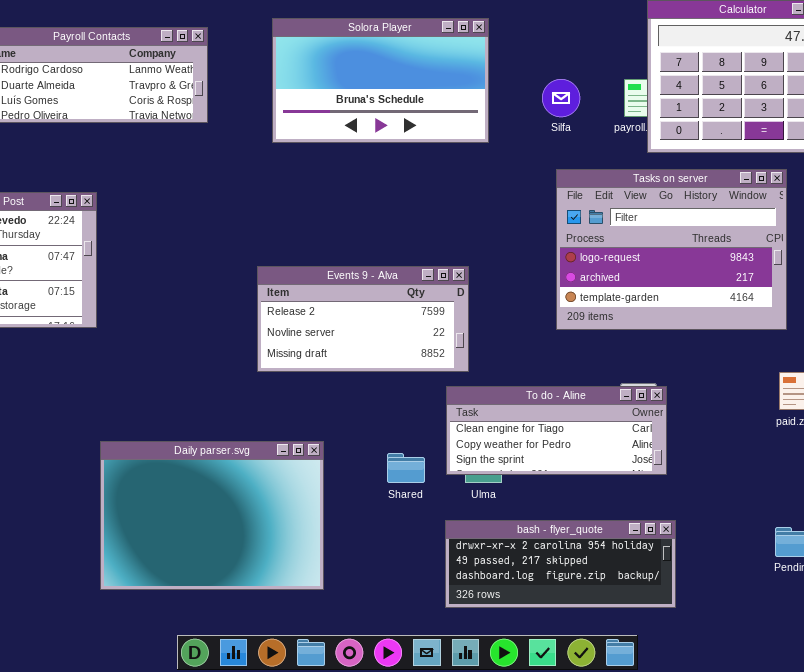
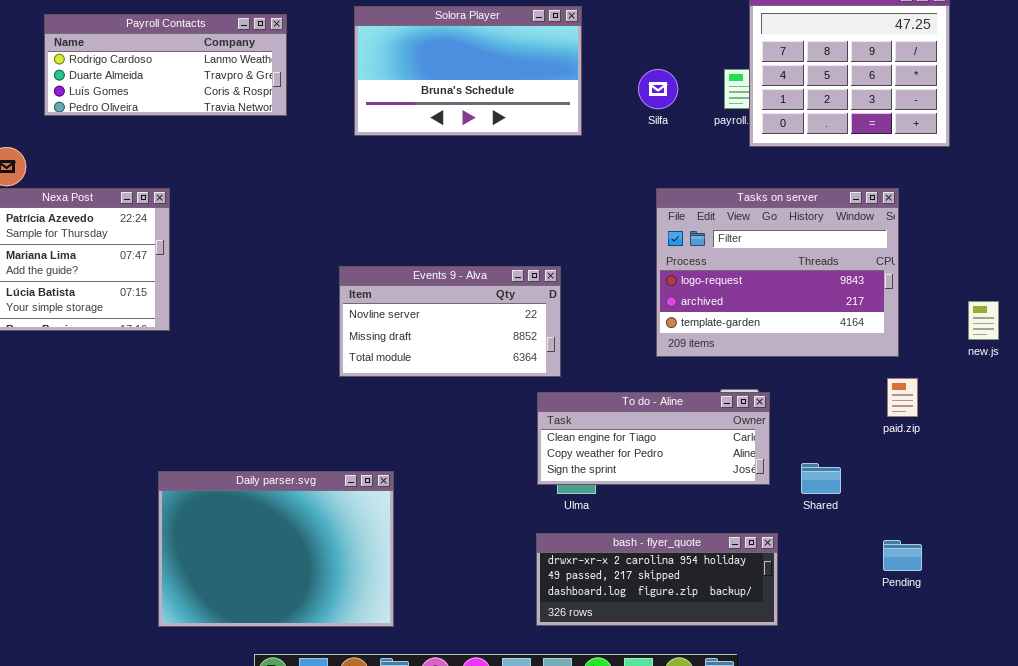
Tasks on server: [556,169,787,330] -> [656,188,899,357], moved
Events 9 - Alva: [257,266,469,372] -> [339,266,561,377], scrolled down 1 row
Daily parser.svg: [100,441,324,590] -> [158,471,394,627], moved
Shared: [387,453,425,483] -> [801,463,841,494], moved

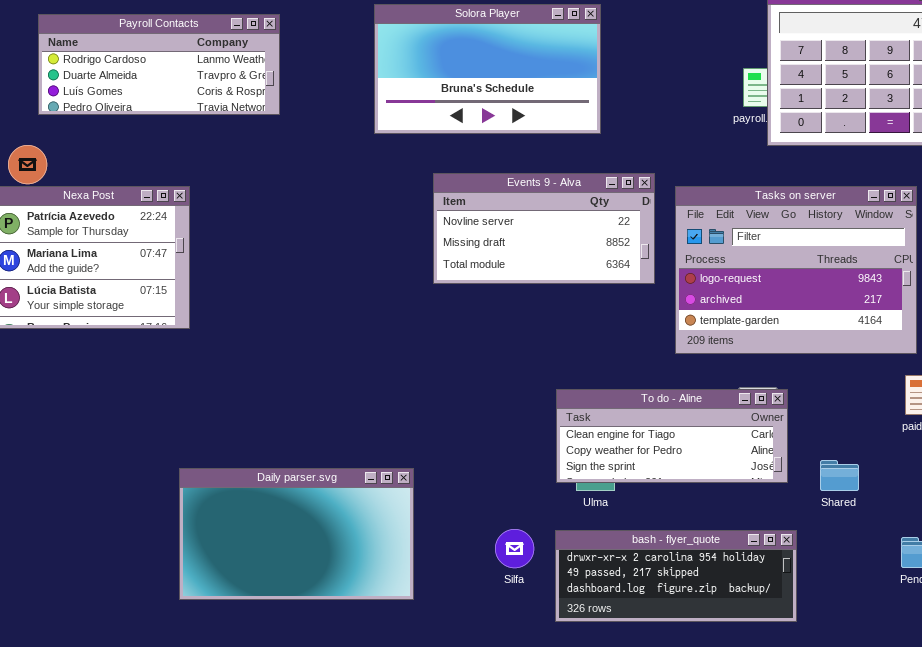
Payroll Contacts: [44,14,287,116] -> [38,14,280,115], moved
Silfa: [638,69,678,109] -> [495,529,534,568], moved
Events 9 - Alva: [339,266,561,377] -> [433,173,655,284], moved
Daily parser.svg: [158,471,394,627] -> [179,468,414,600], resized

